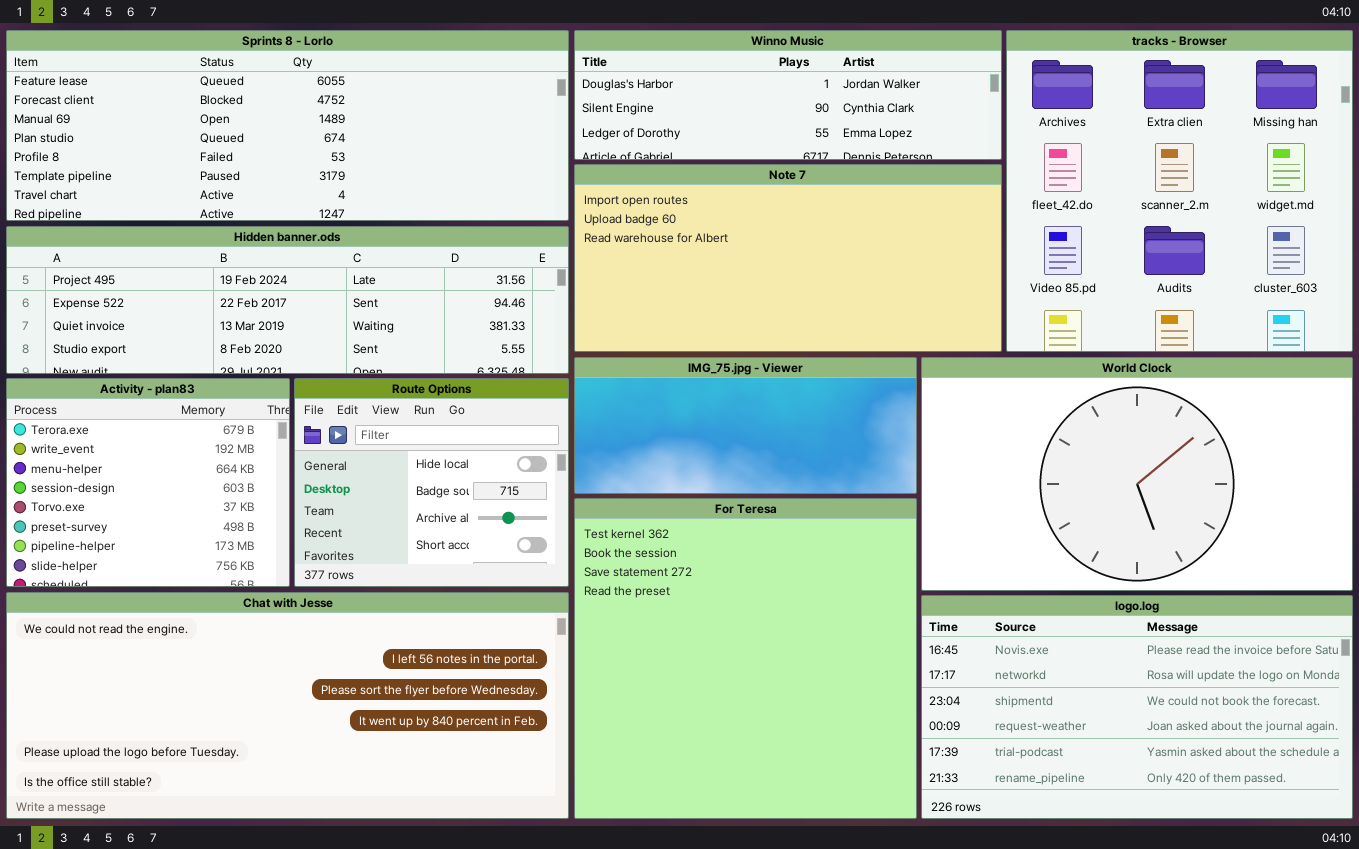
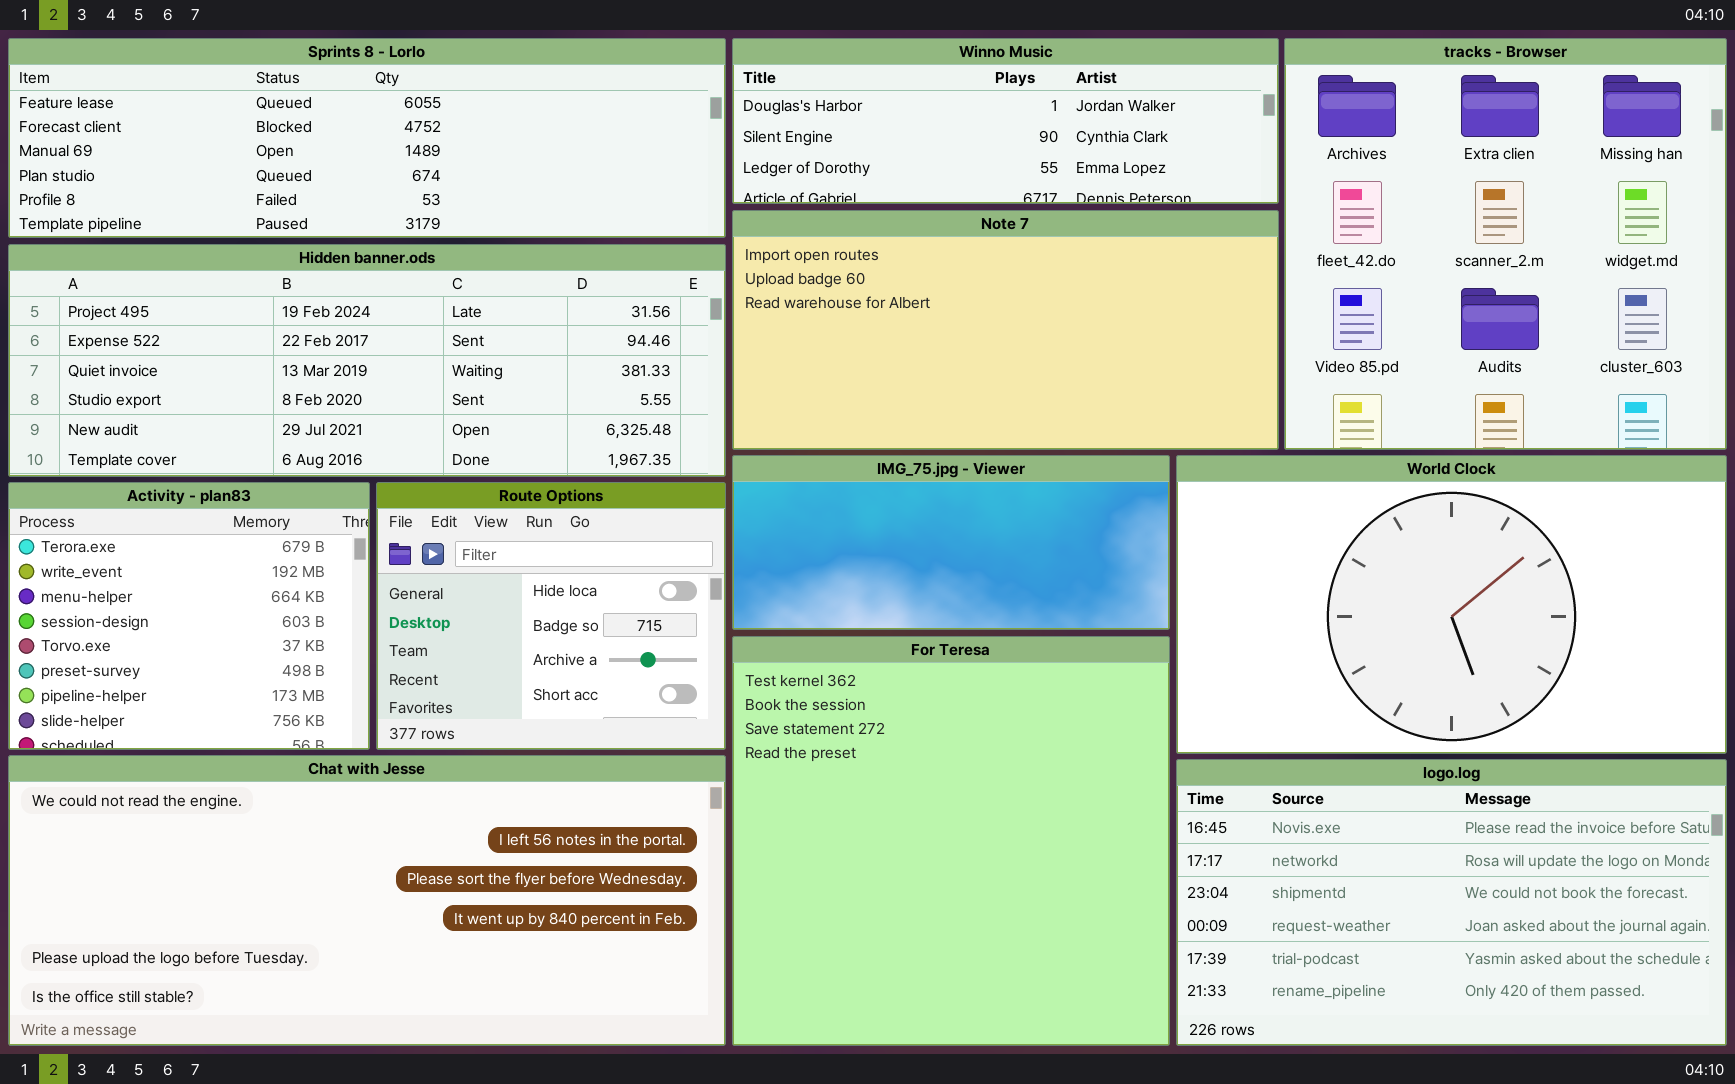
Sprints 8 - Lorlo: [6,30,569,221] -> [8,38,726,238], resized
Hidden banner.ods: [6,226,569,374] -> [8,244,726,477], resized

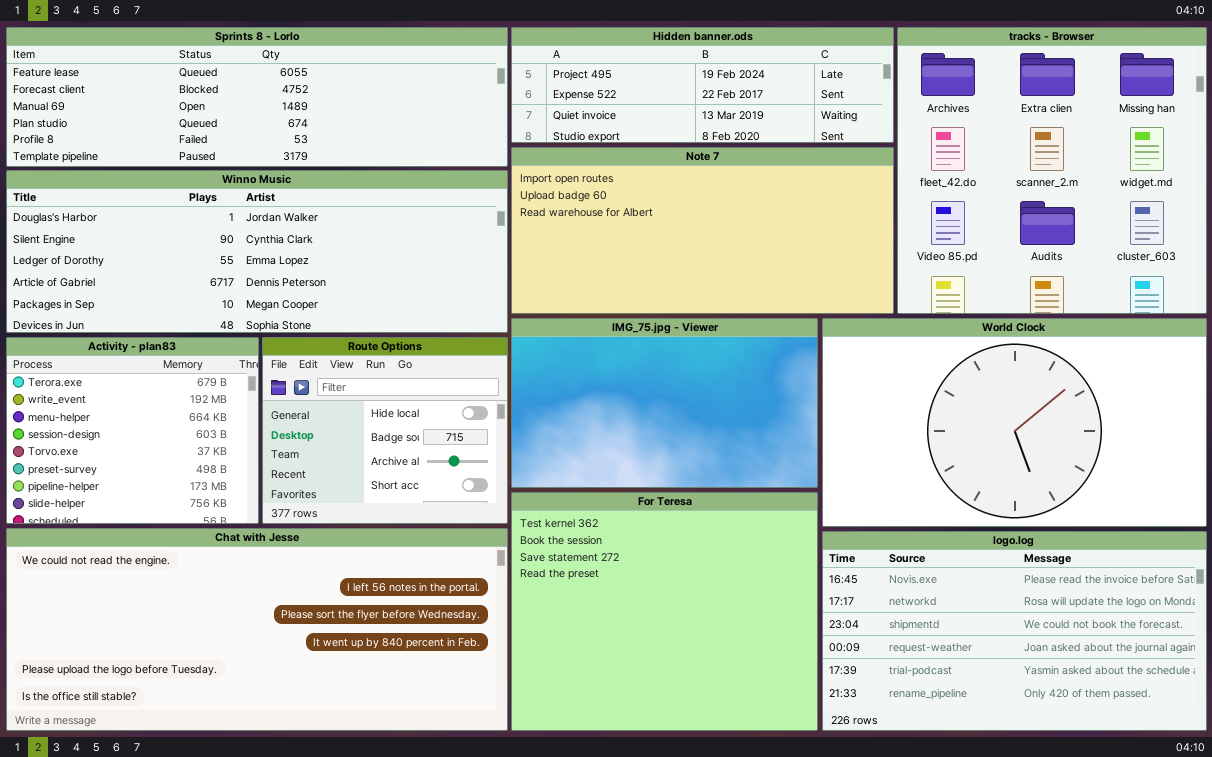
Winno Music: [732,38,1279,204] -> [6,170,508,333], moved, resized
Hidden banner.ods: [8,244,726,477] -> [511,27,894,143], moved, resized
IMG_75.jpg - Viewer: [732,455,1170,630] -> [511,318,818,488], resized
For Teresa: [732,636,1170,1046] -> [511,492,818,731], resized

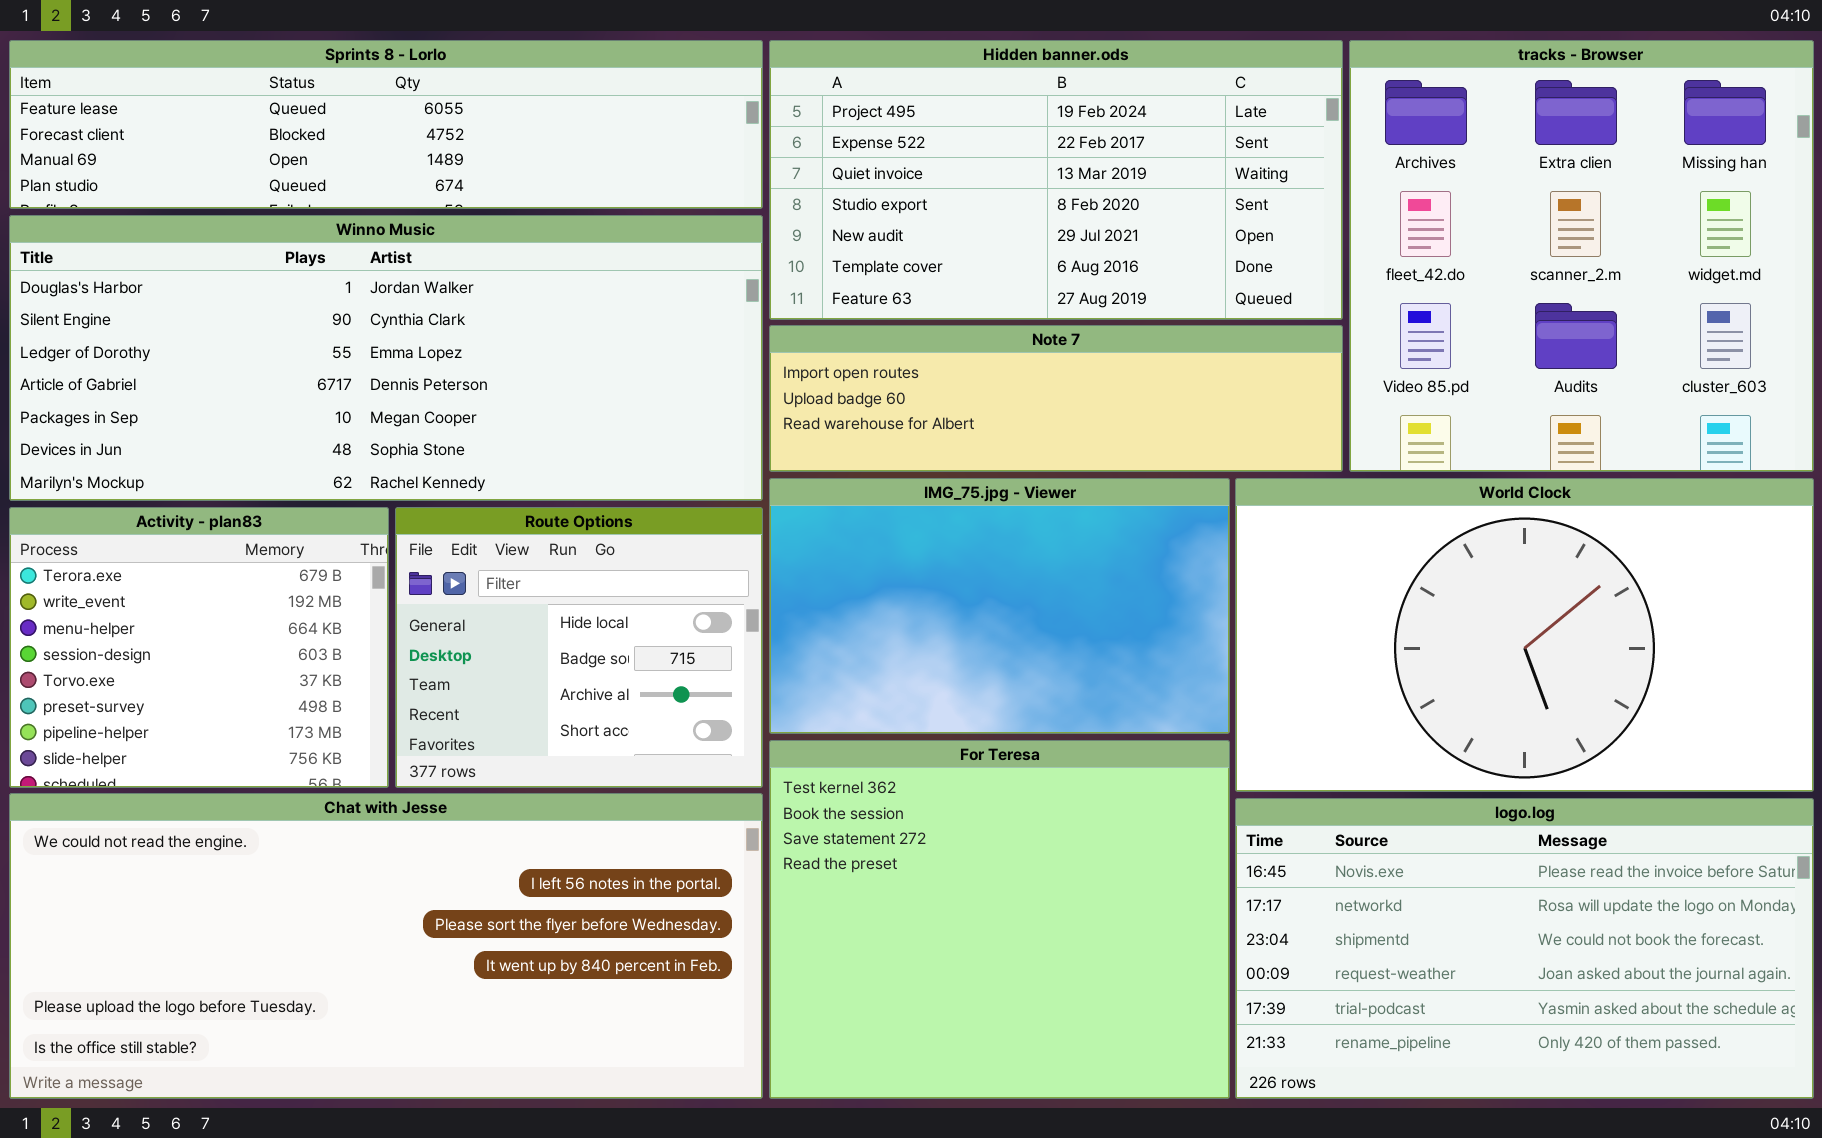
Sprints 8 - Lorlo: [6,27,508,167] -> [9,40,763,209], resized
Hidden banner.ods: [511,27,894,143] -> [769,40,1343,320], resized
Note 7: [511,147,894,314] -> [769,325,1343,472], resized
Winno Music: [6,170,508,333] -> [9,215,763,501], resized

